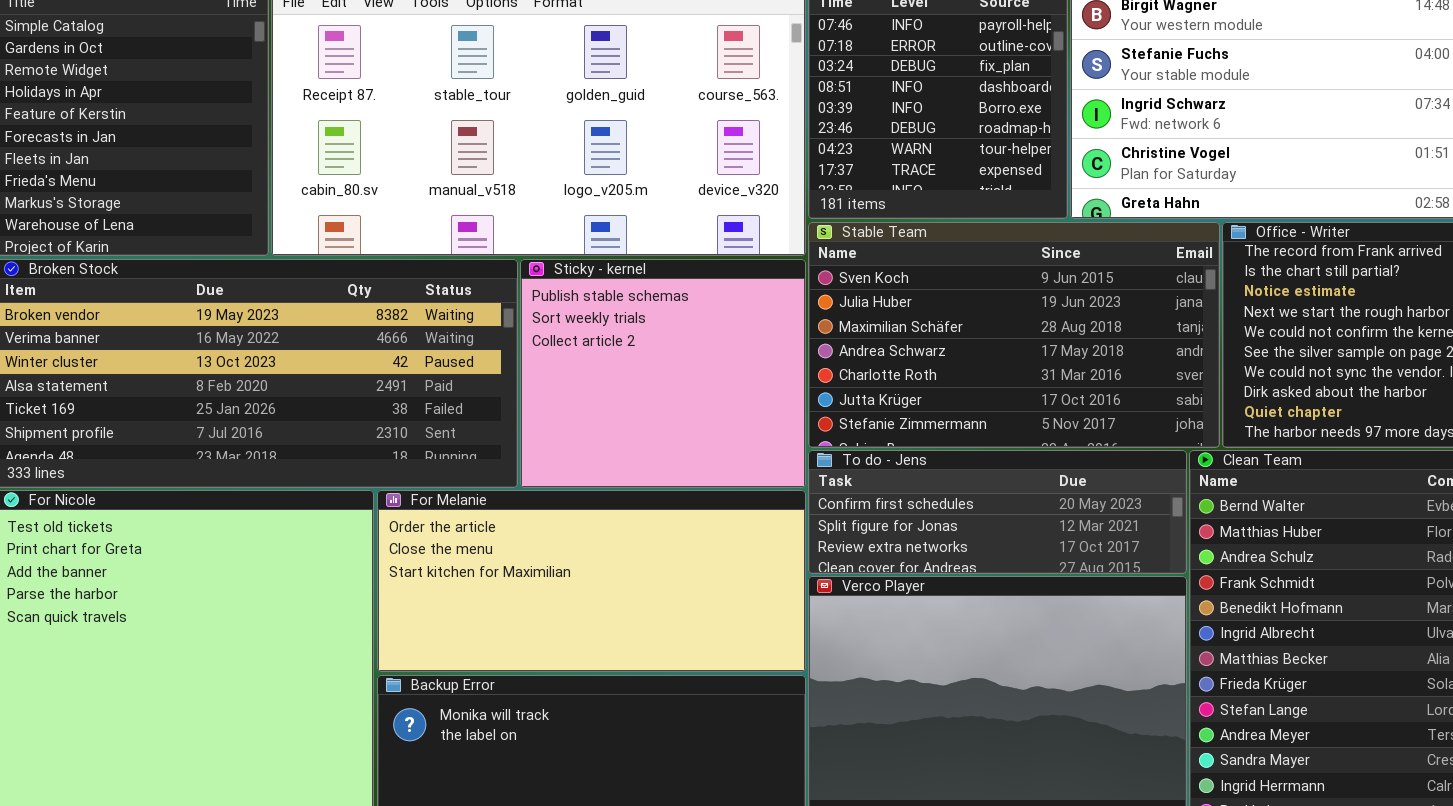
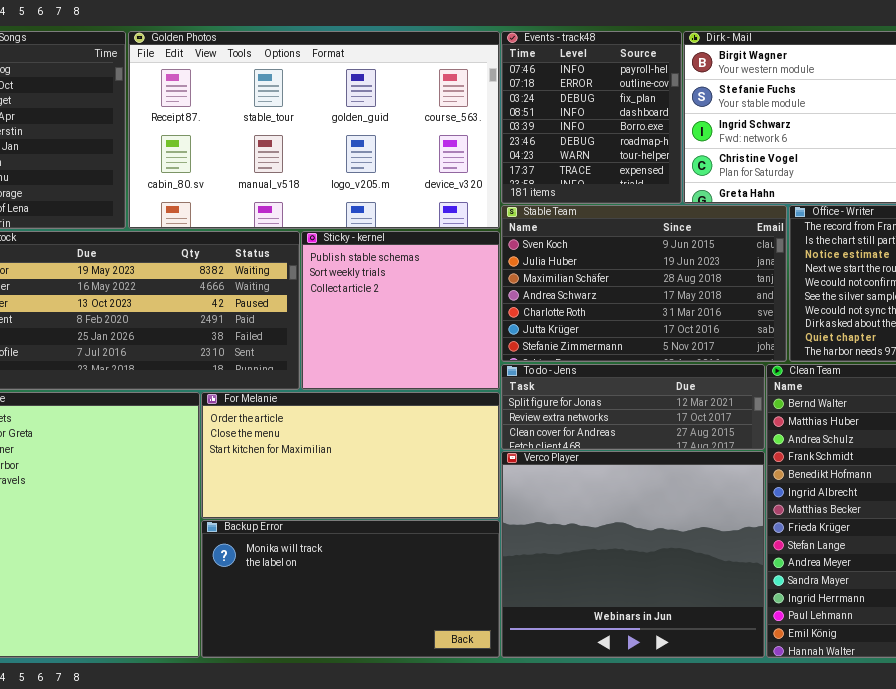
To do - Jens: [808,450,1187,574] -> [501,364,765,450], scrolled down 1 row

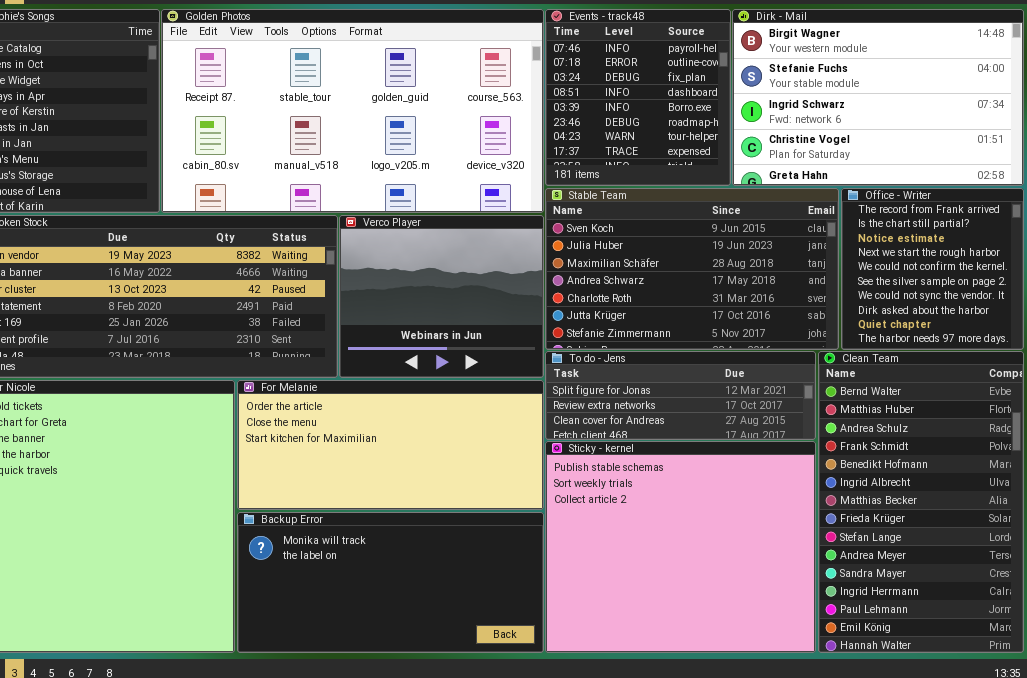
Sticky - kernel: [301,231,500,390] -> [545,441,816,653], moved, resized
Verco Player: [501,451,765,658] -> [339,215,544,378], moved, resized

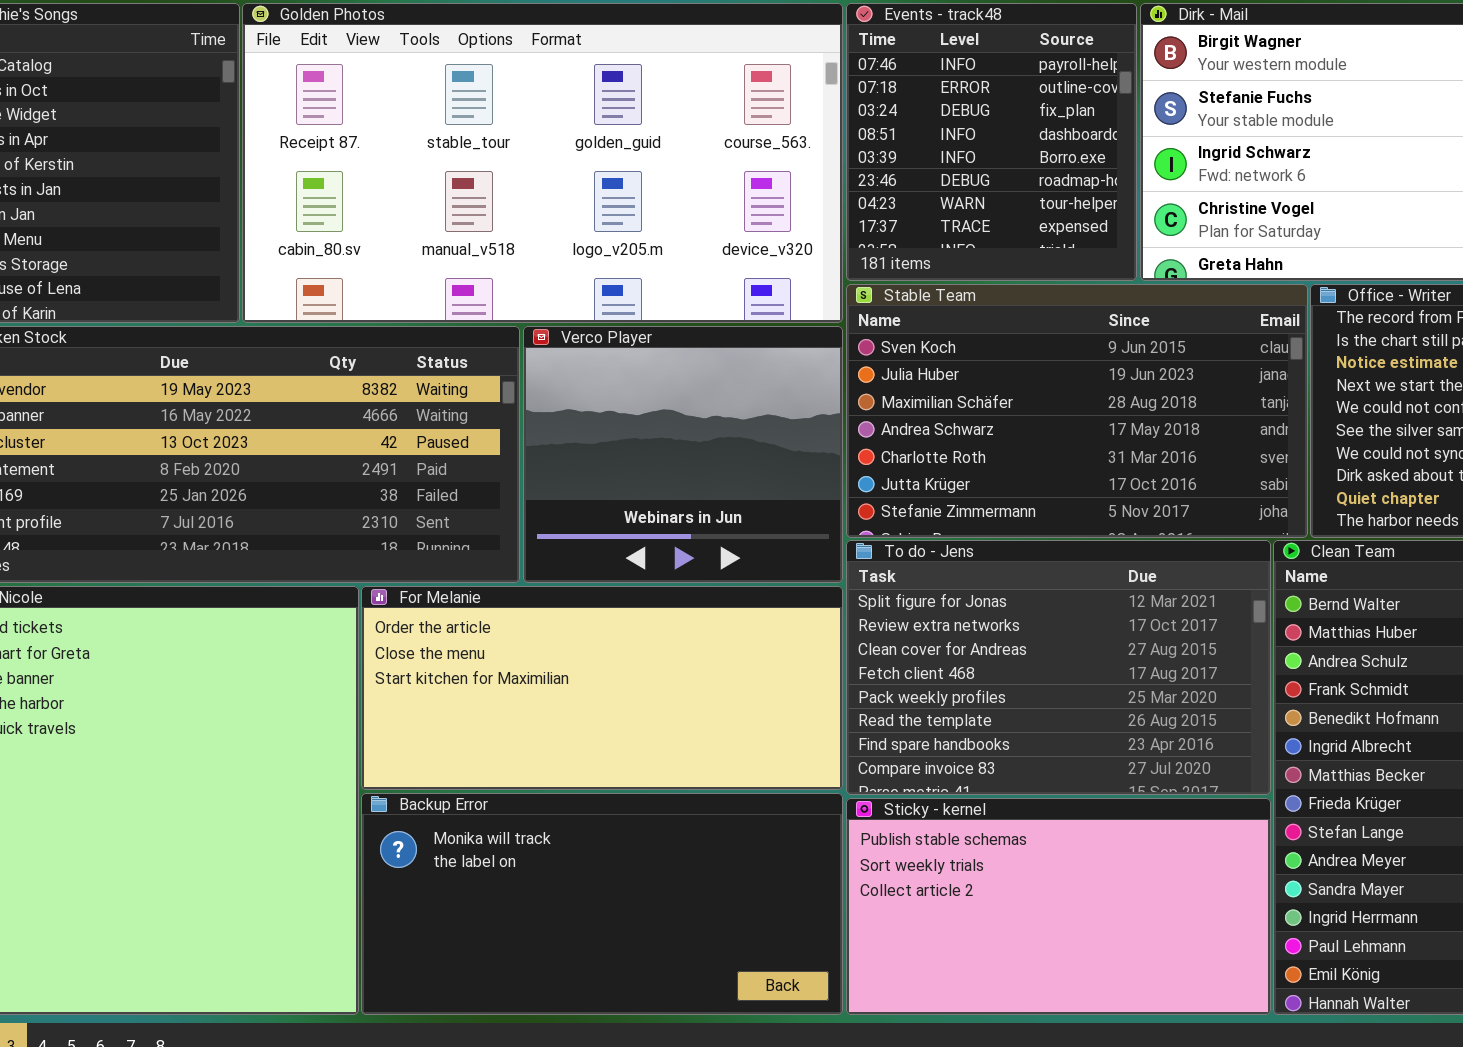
To do - Jens: [545,351,816,440] -> [846,540,1271,795], resized
Sticky - kernel: [545,441,816,653] -> [846,798,1271,1015], resized

